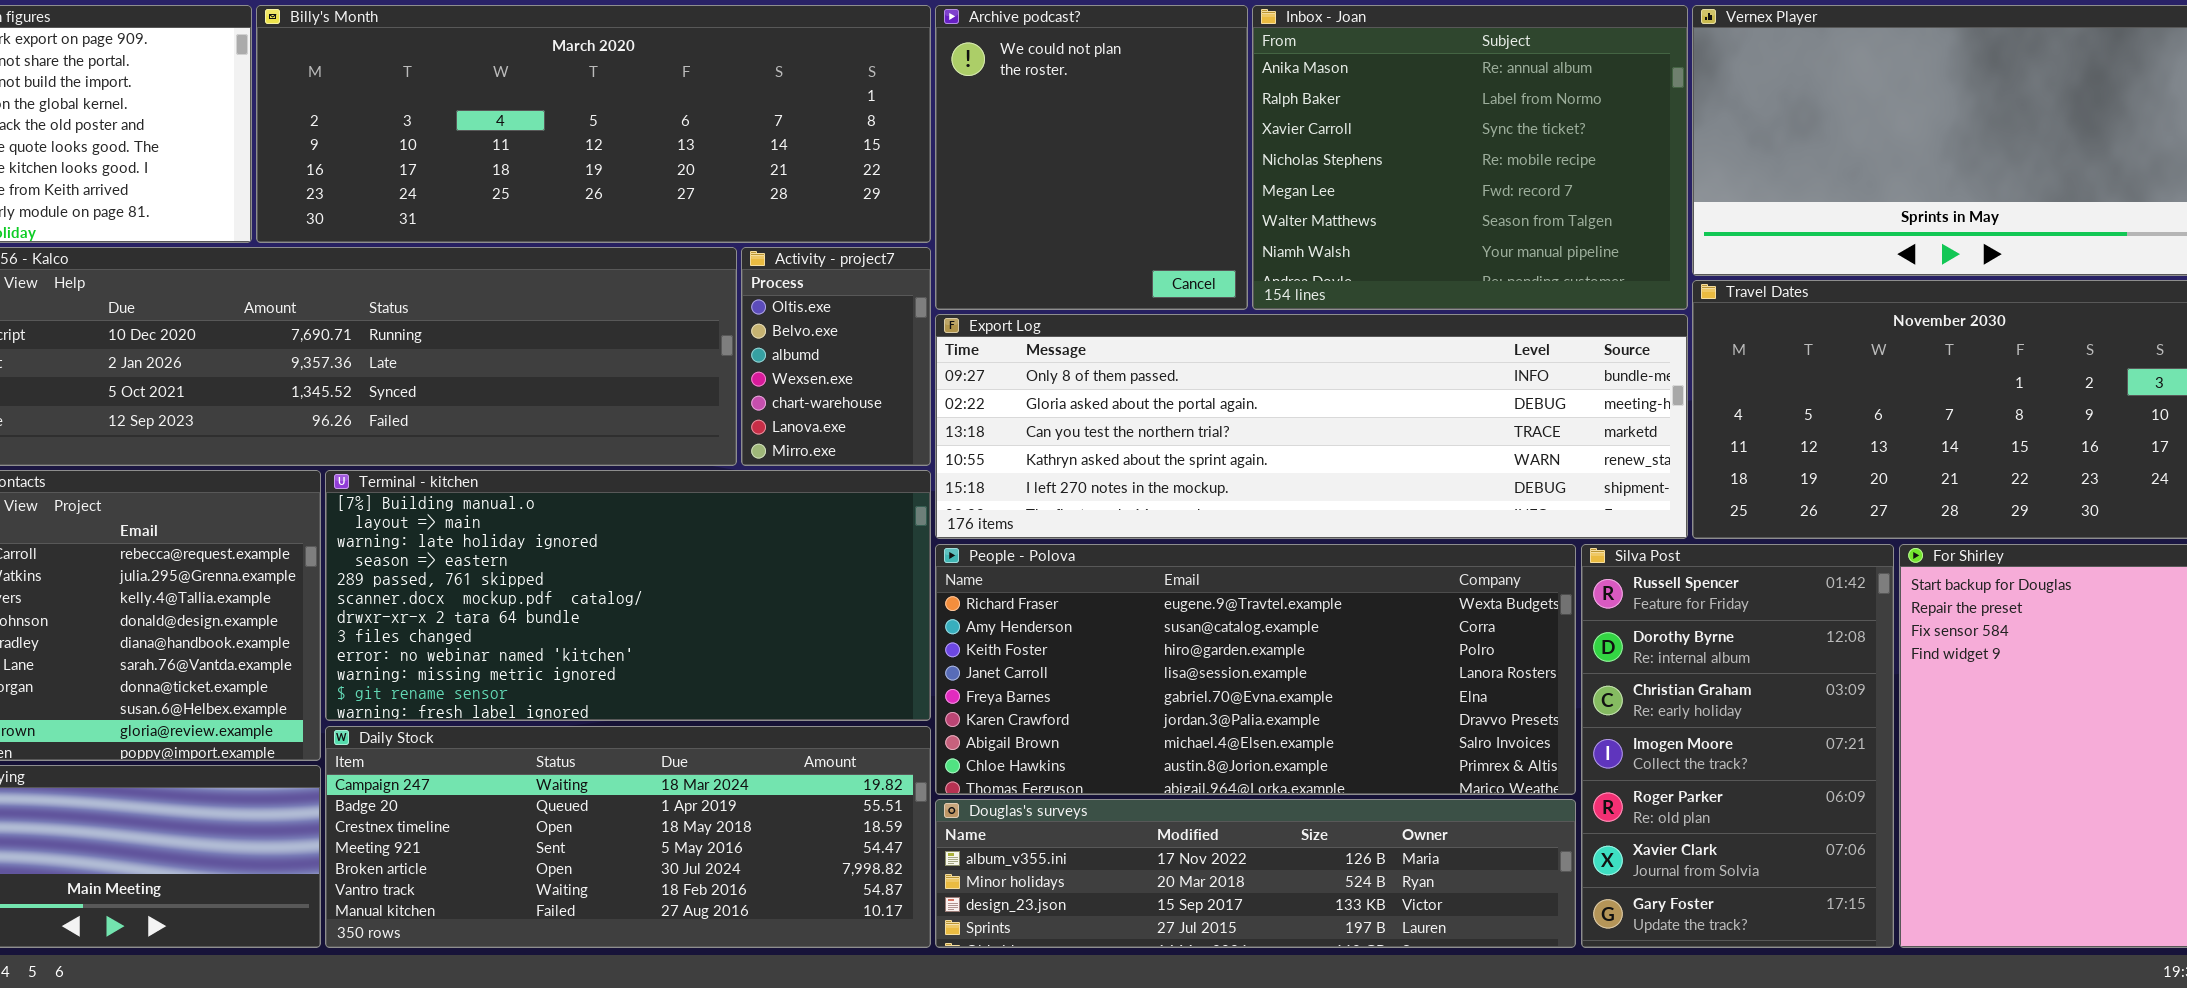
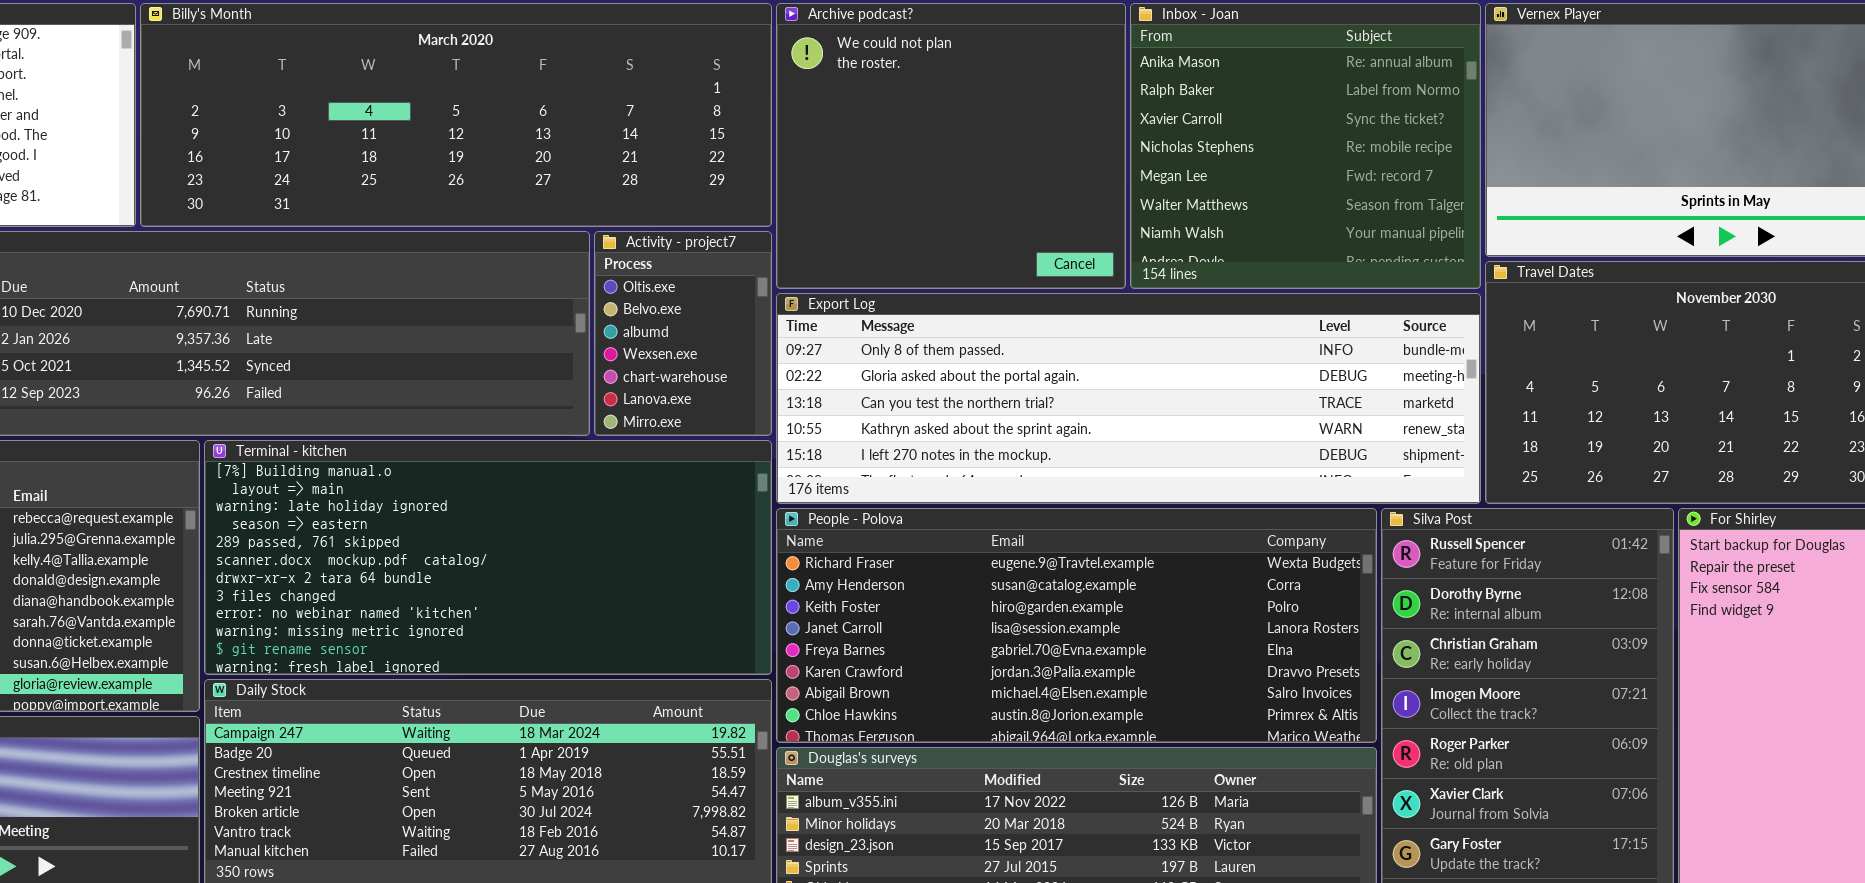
Archive podcast?: [935,5,1248,310] -> [776,3,1126,289], resized
Inbox - Joan: [1252,5,1688,310] -> [1130,3,1481,289], resized

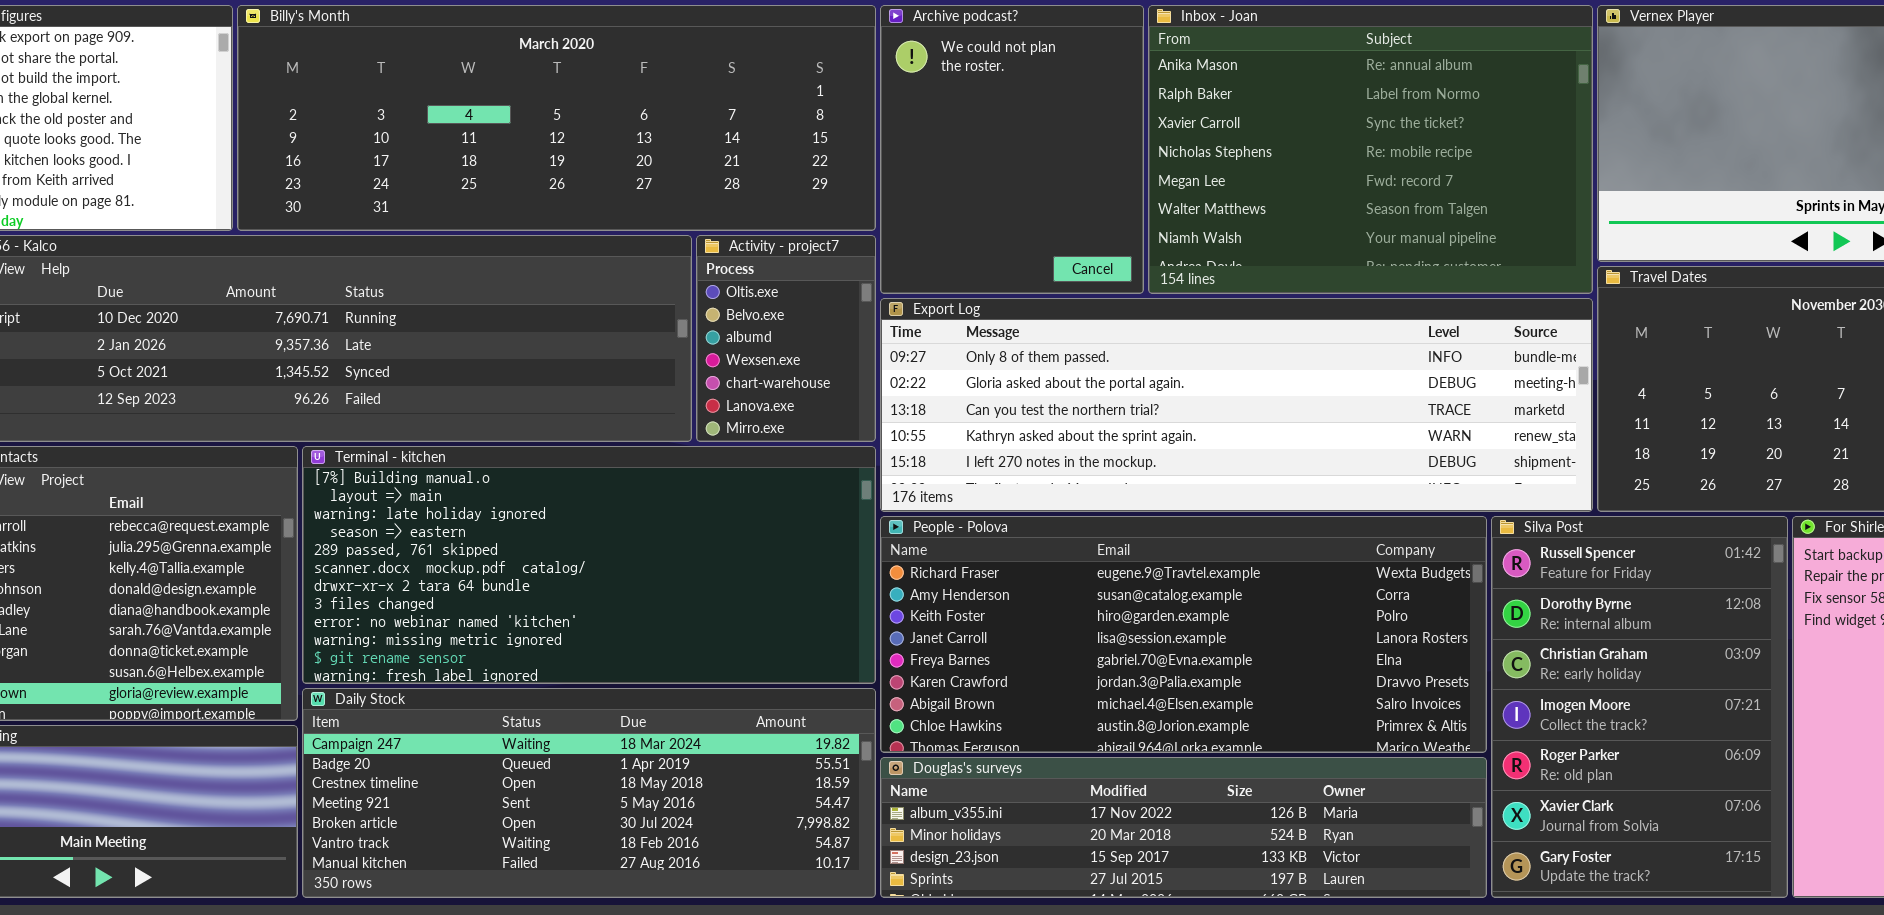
Archive podcast?: [776,3,1126,289] -> [880,5,1144,294], resized
Inbox - Joan: [1130,3,1481,289] -> [1148,5,1593,294], resized

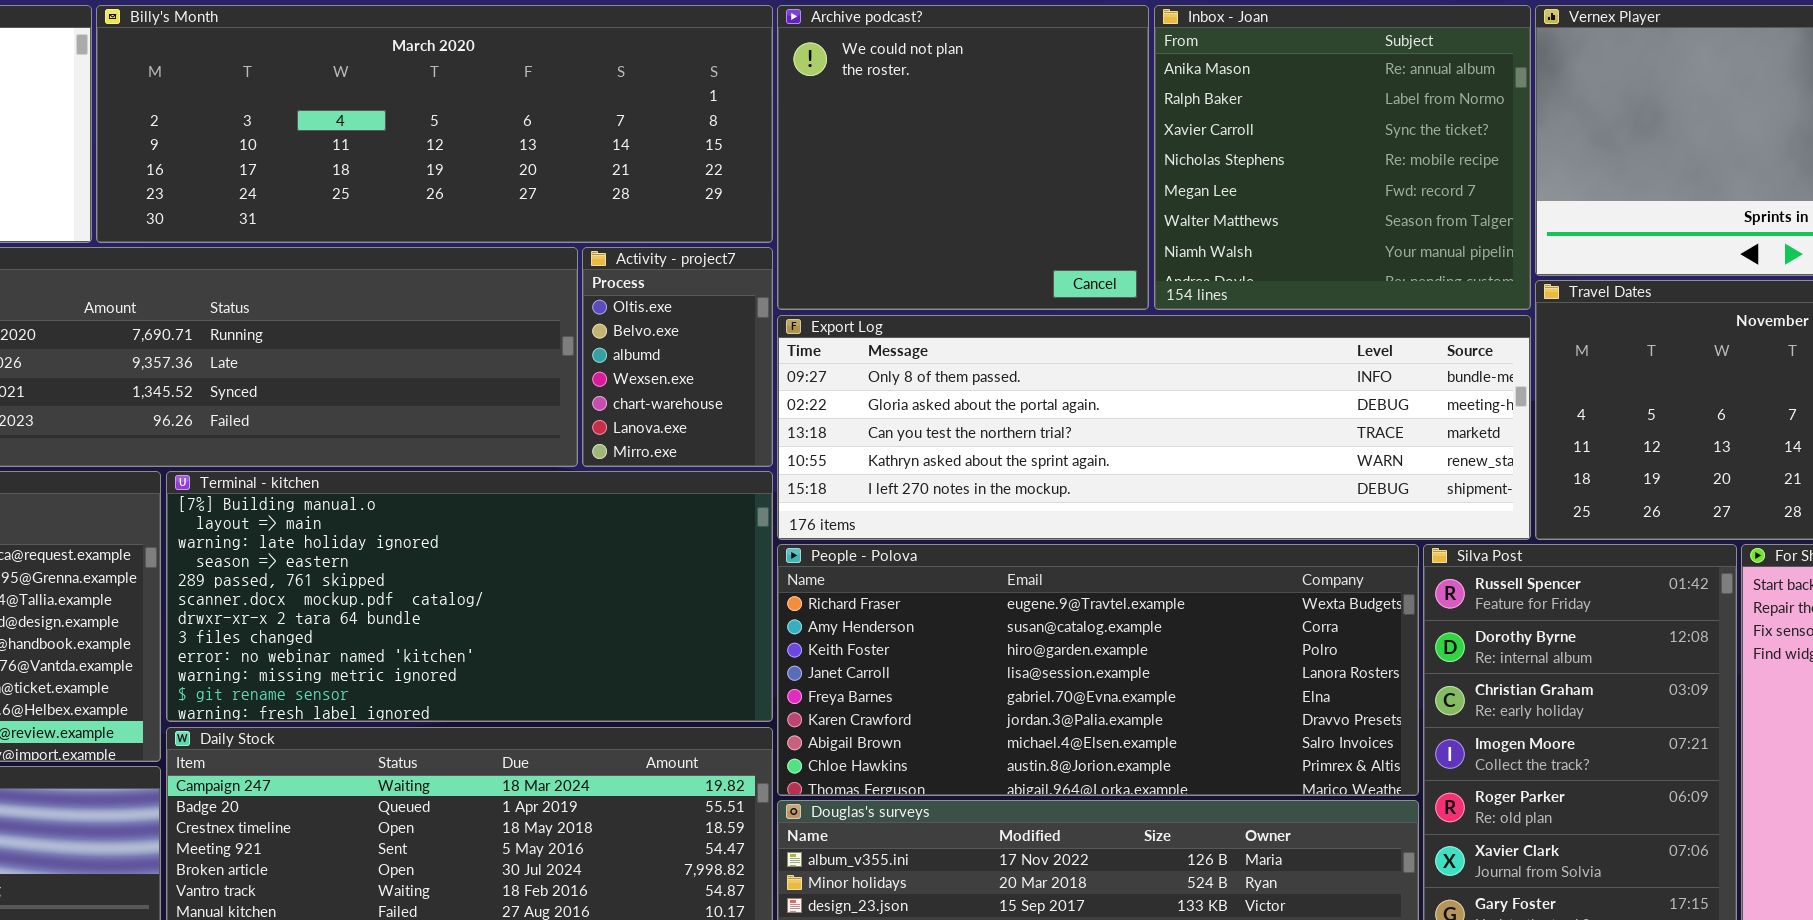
Archive podcast?: [880,5,1144,294] -> [777,5,1149,310], resized
Inbox - Joan: [1148,5,1593,294] -> [1154,5,1531,310], resized

